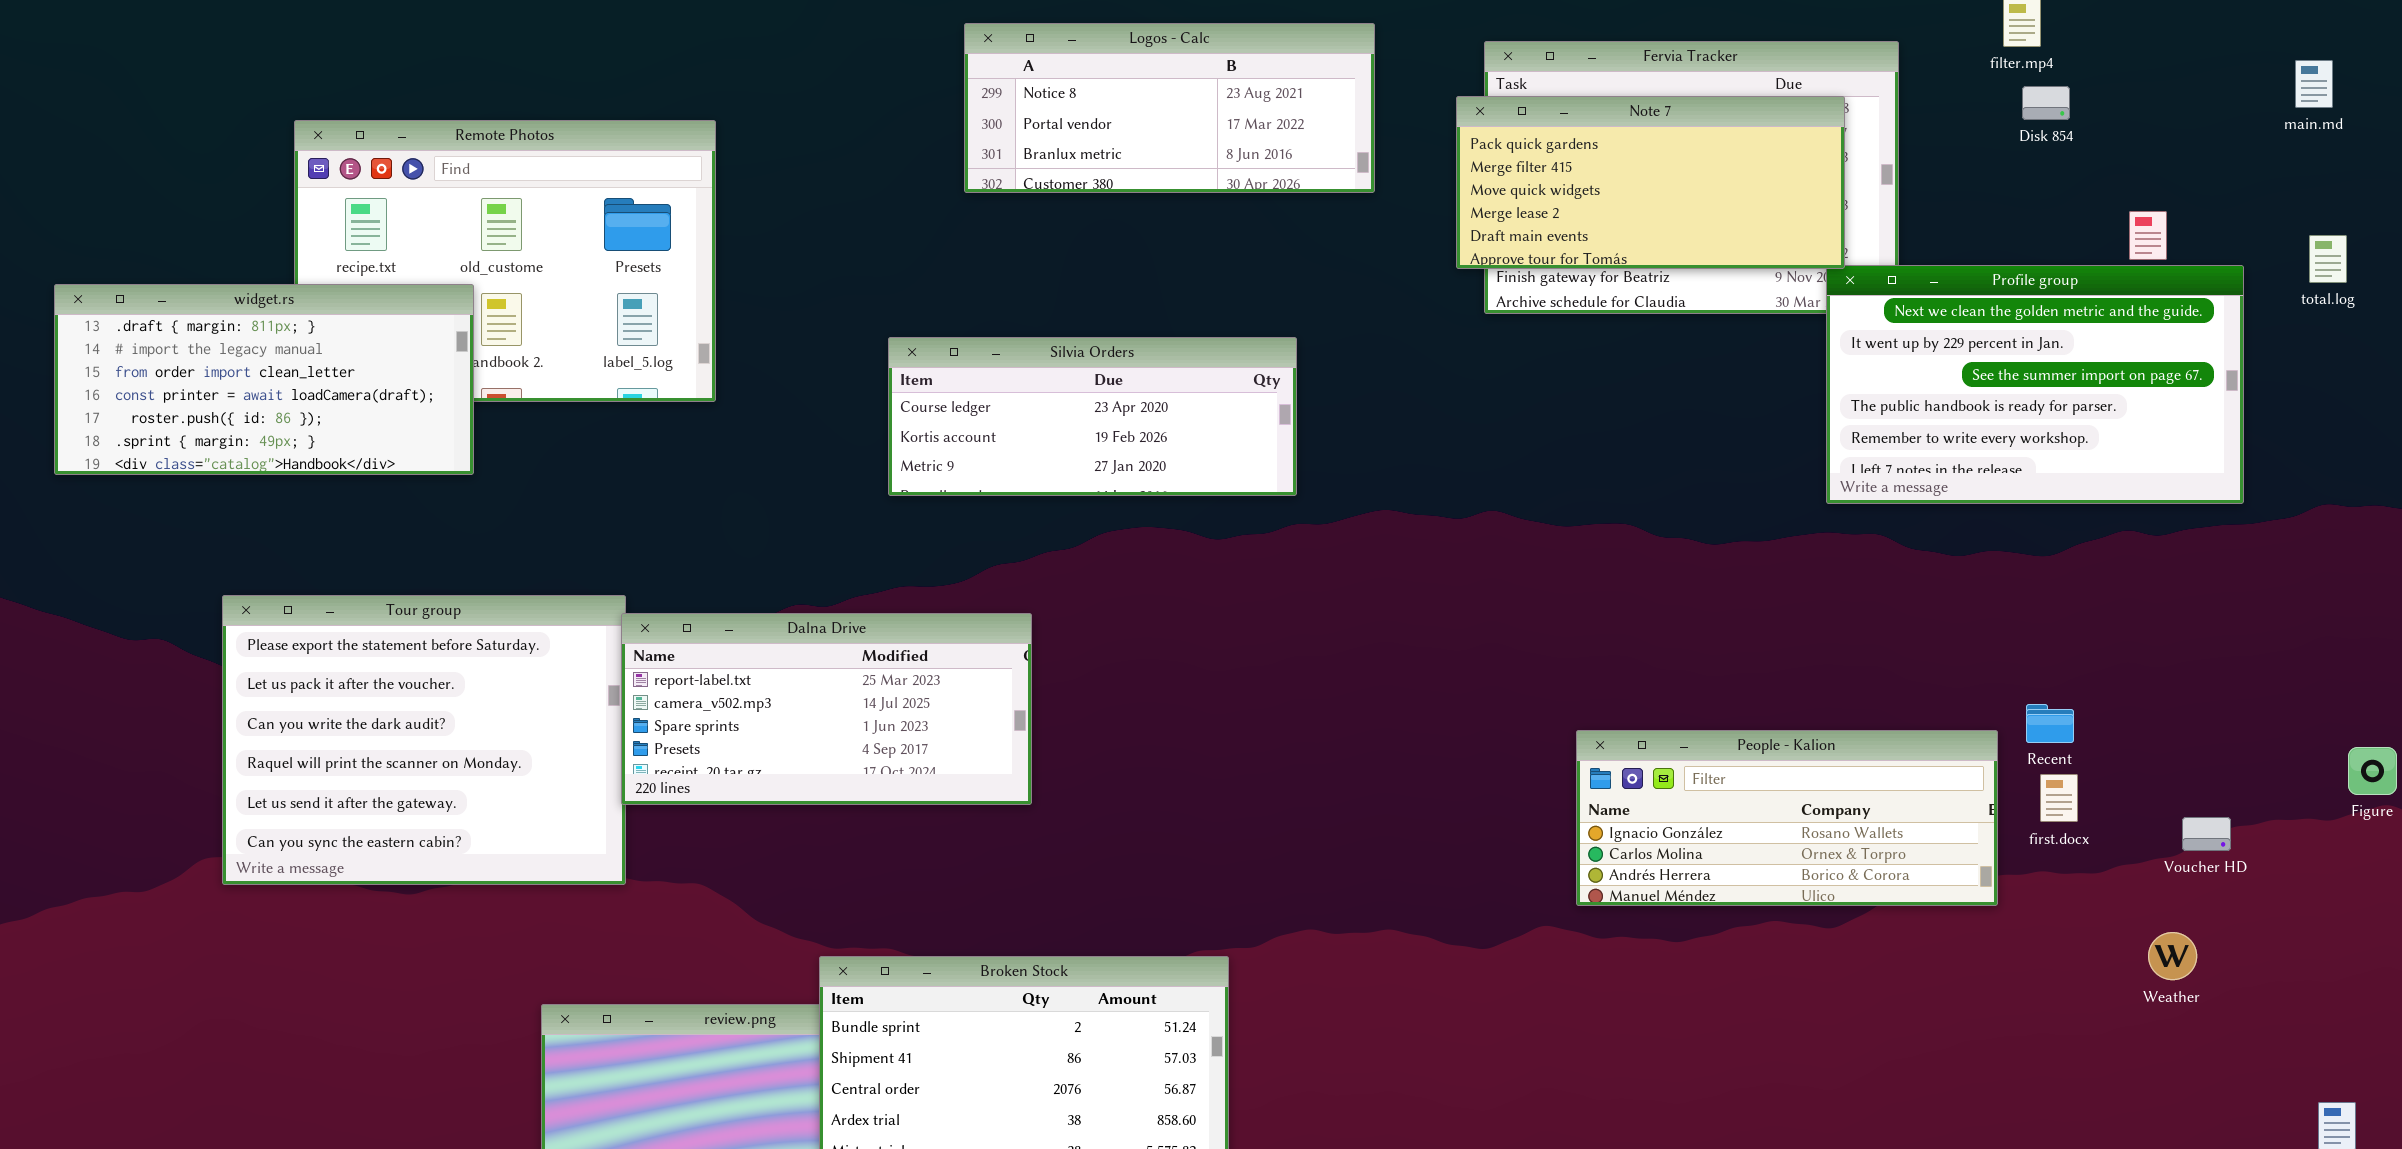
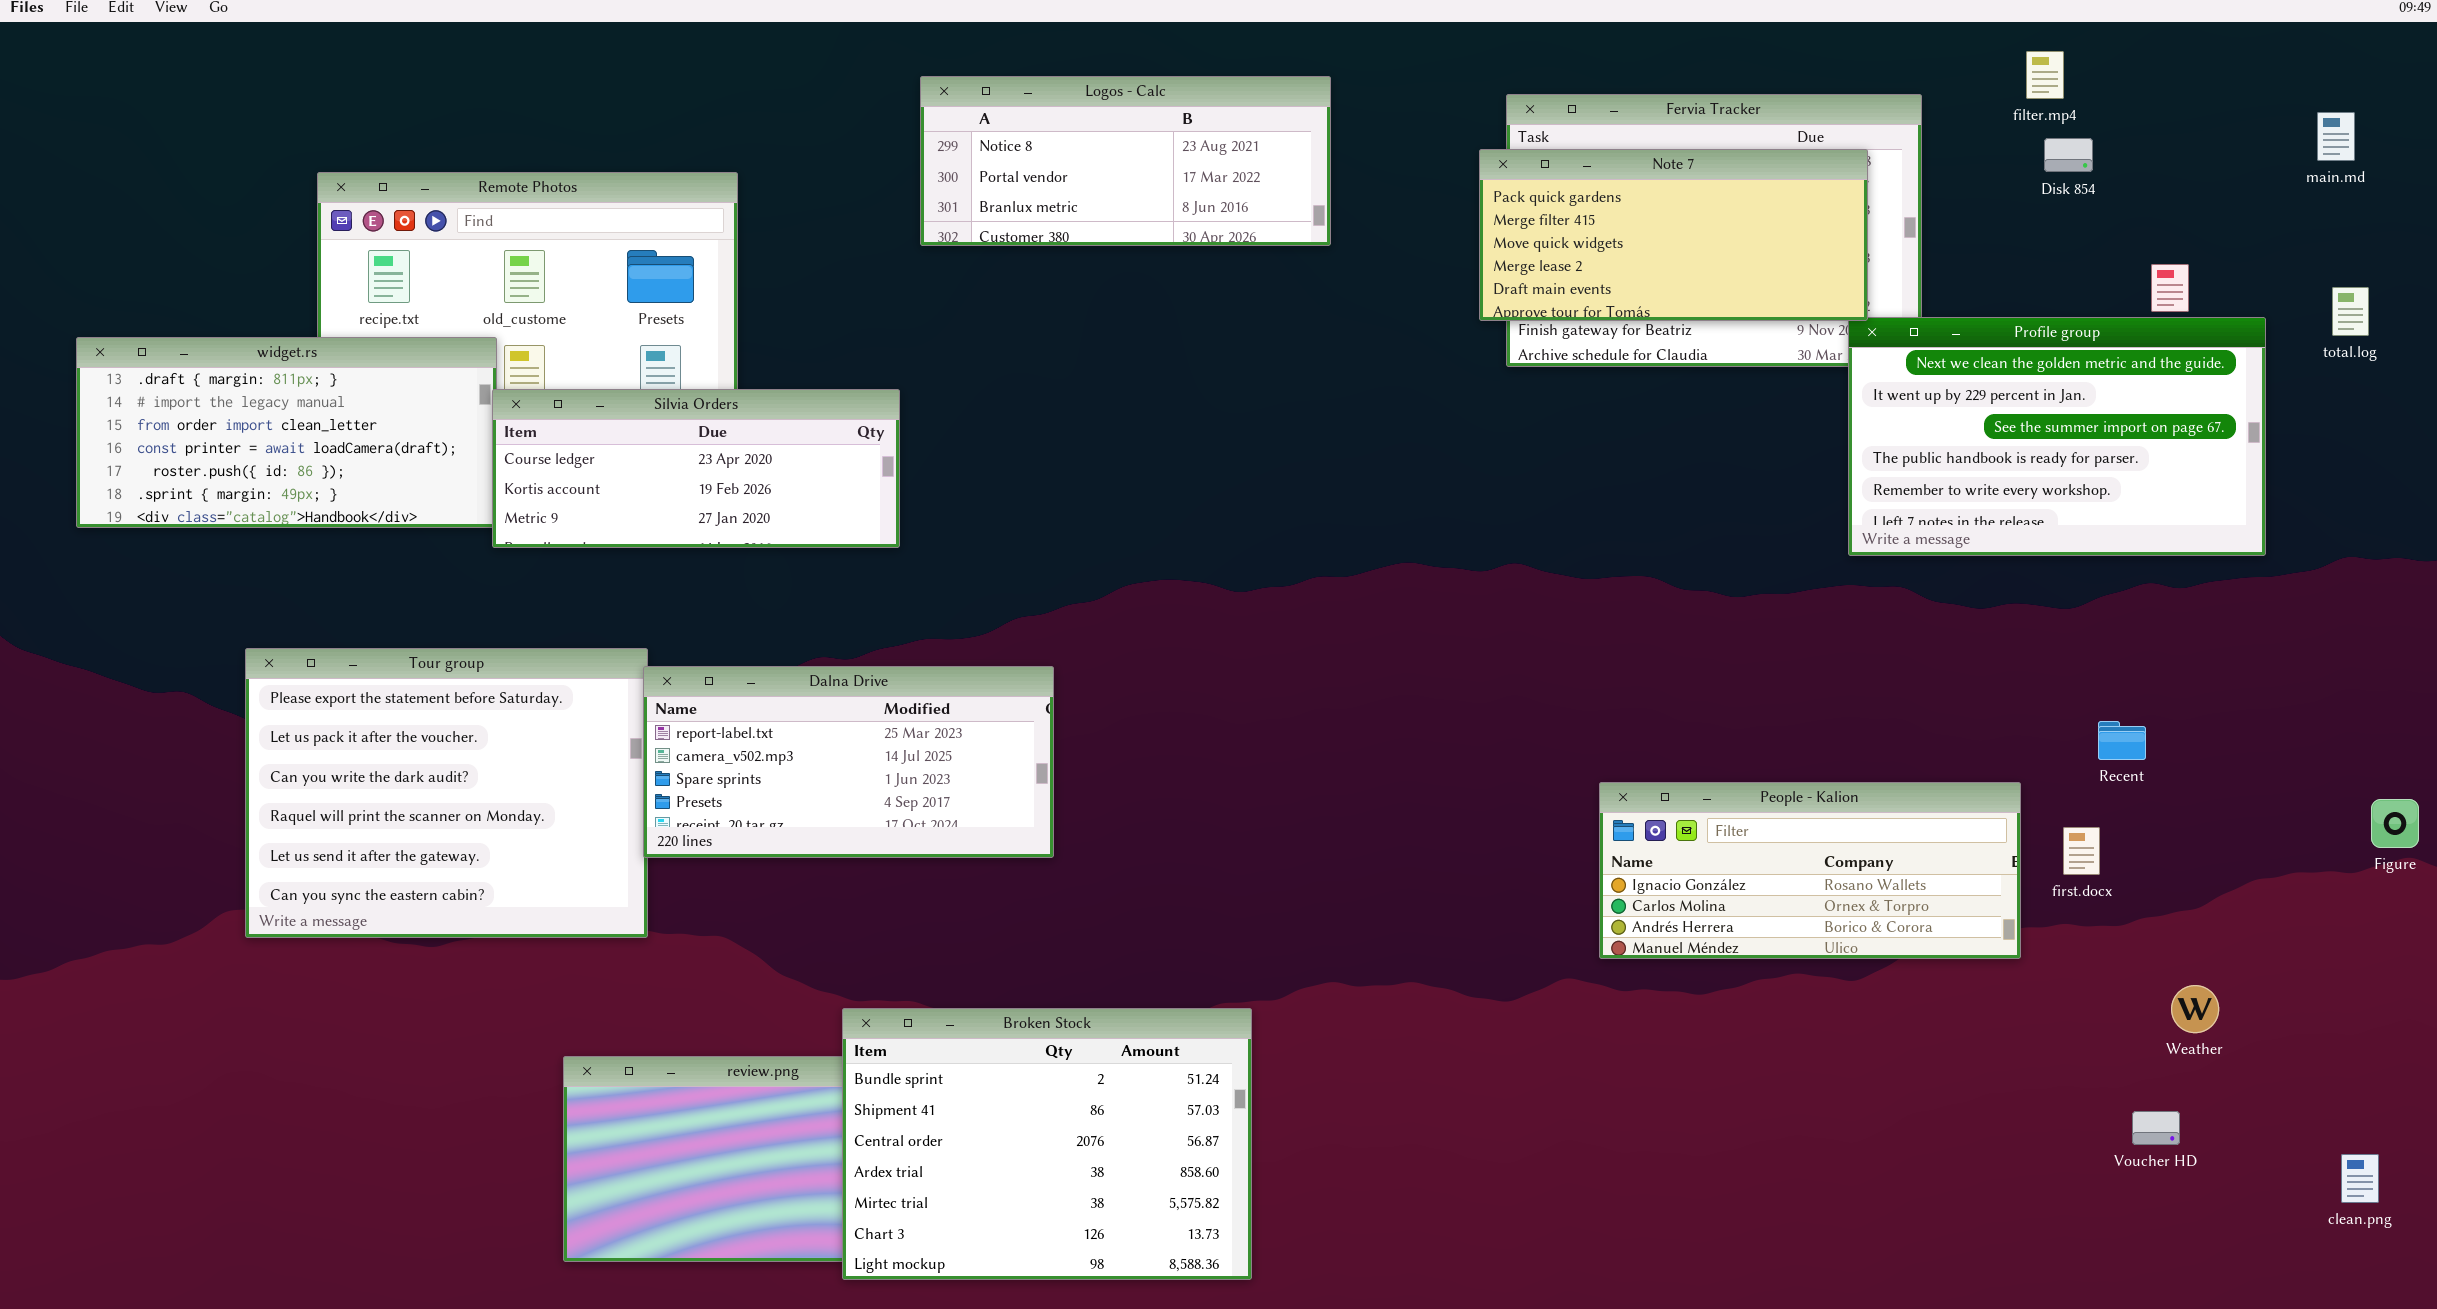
Logos - Calc: [964,23,1375,193] -> [920,76,1331,246], moved
Silvia Orders: [888,337,1297,496] -> [492,389,900,548], moved
Recent: [2026,704,2074,743] -> [2098,721,2146,760], moved
Voucher HD: [2182,817,2231,851] -> [2132,1111,2180,1145], moved

